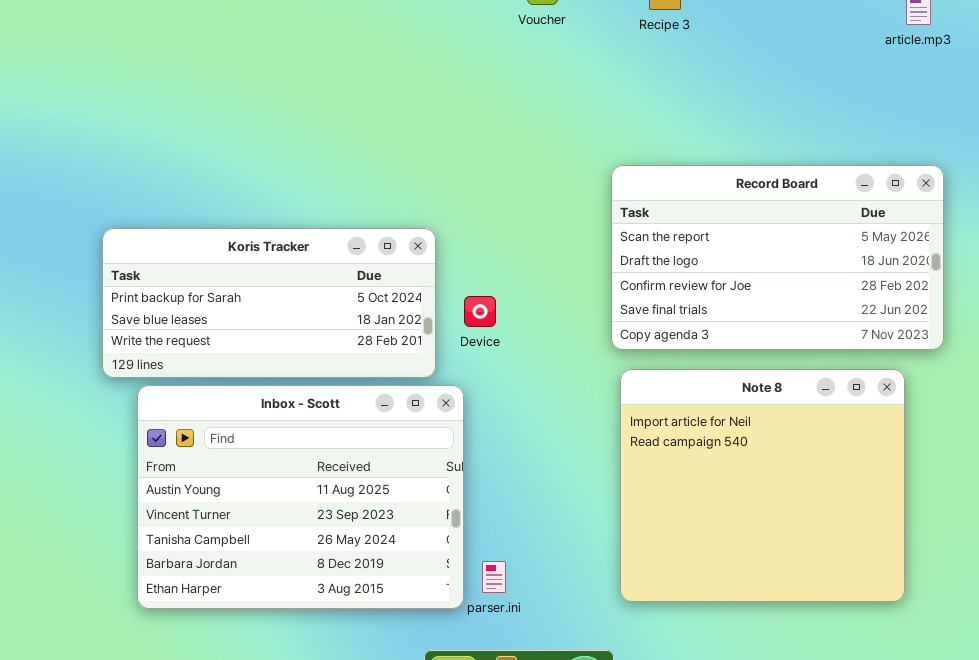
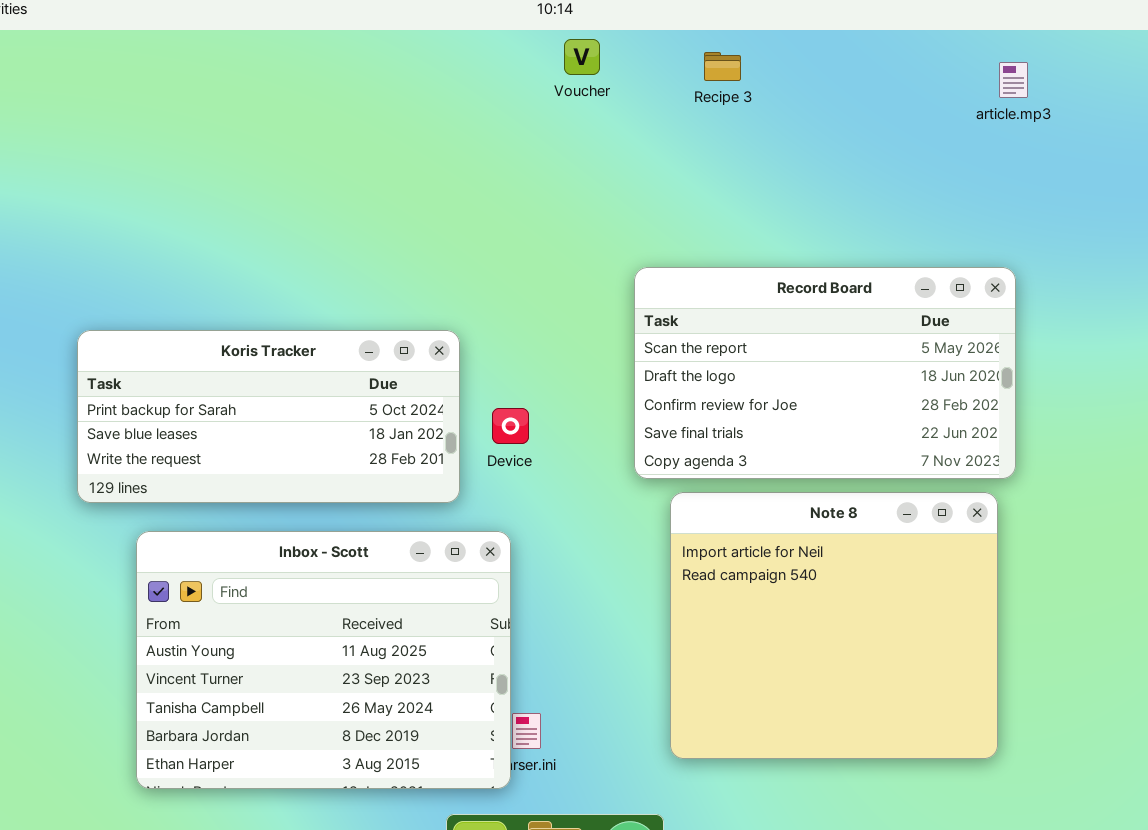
Record Board: [611,165,944,350] -> [634,267,1016,479], moved
Inbox - Scott: [137,385,464,609] -> [136,531,511,789], moved

